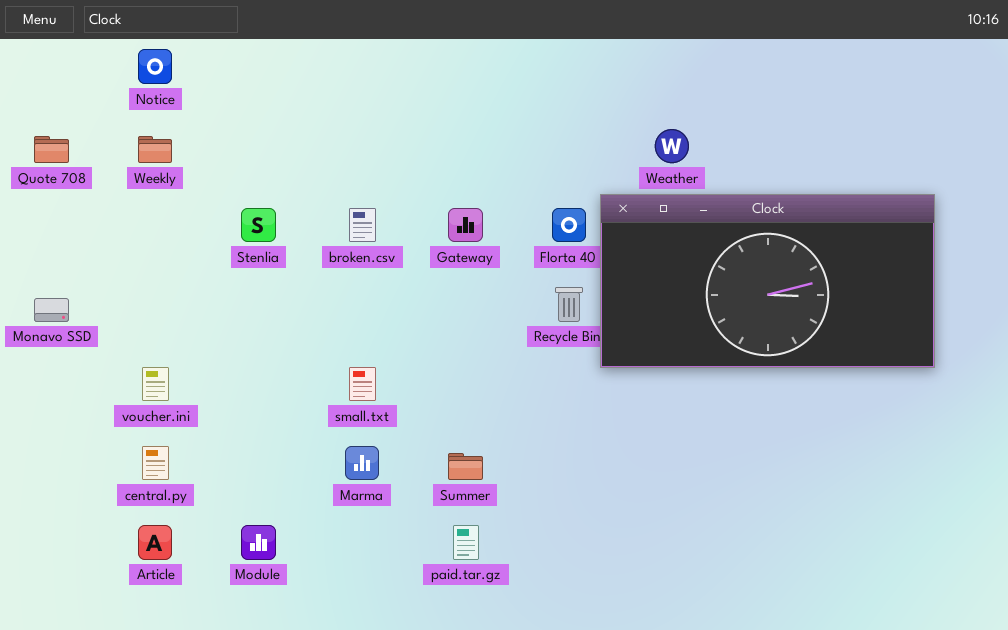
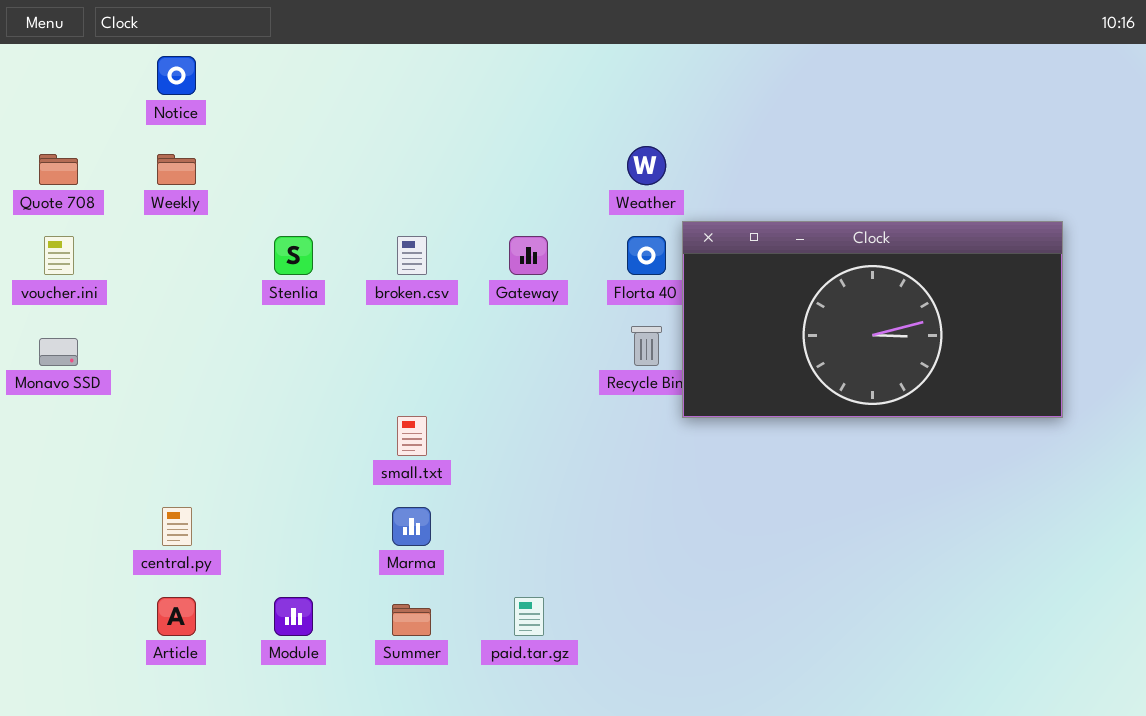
Weather: [655,129,689,163] -> [627,146,666,185], moved
voucher.ini: [142,367,169,401] -> [44,236,74,275], moved
Summer: [448,453,483,480] -> [392,604,431,636], moved

